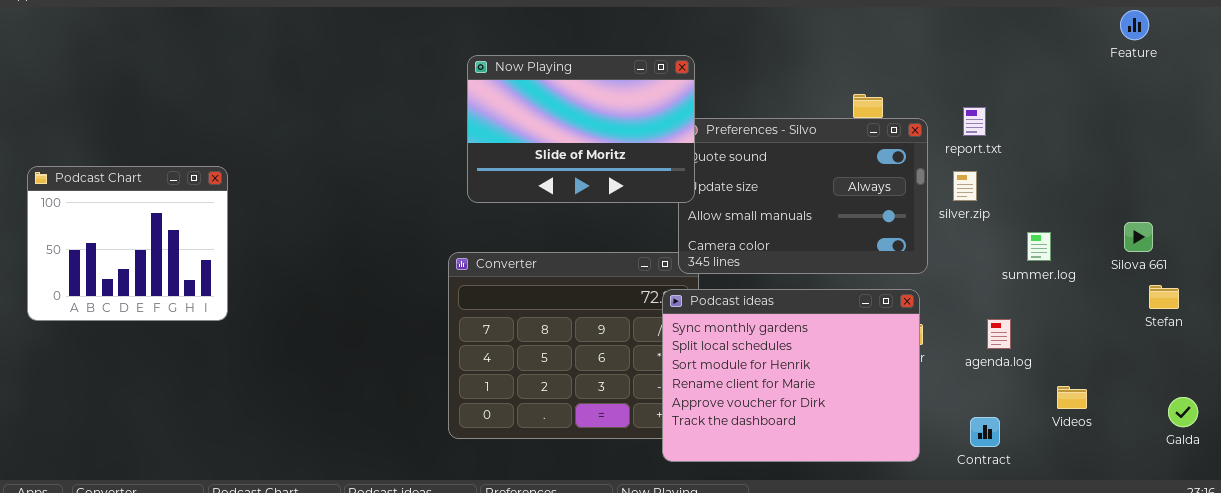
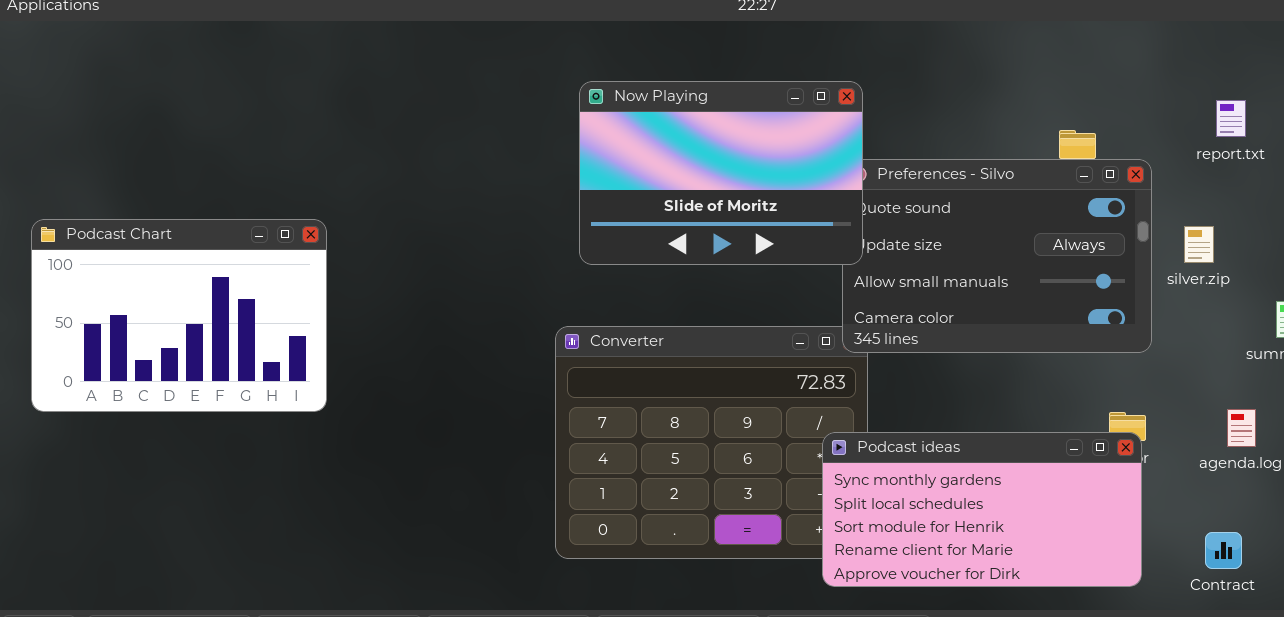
report.txt: [963,107,986,136] -> [1216,100,1246,137], moved
Podcast Chart: [27,166,228,321] -> [31,219,327,412], resized
Podcast ideas: [662,289,920,462] -> [822,432,1142,587], resized

